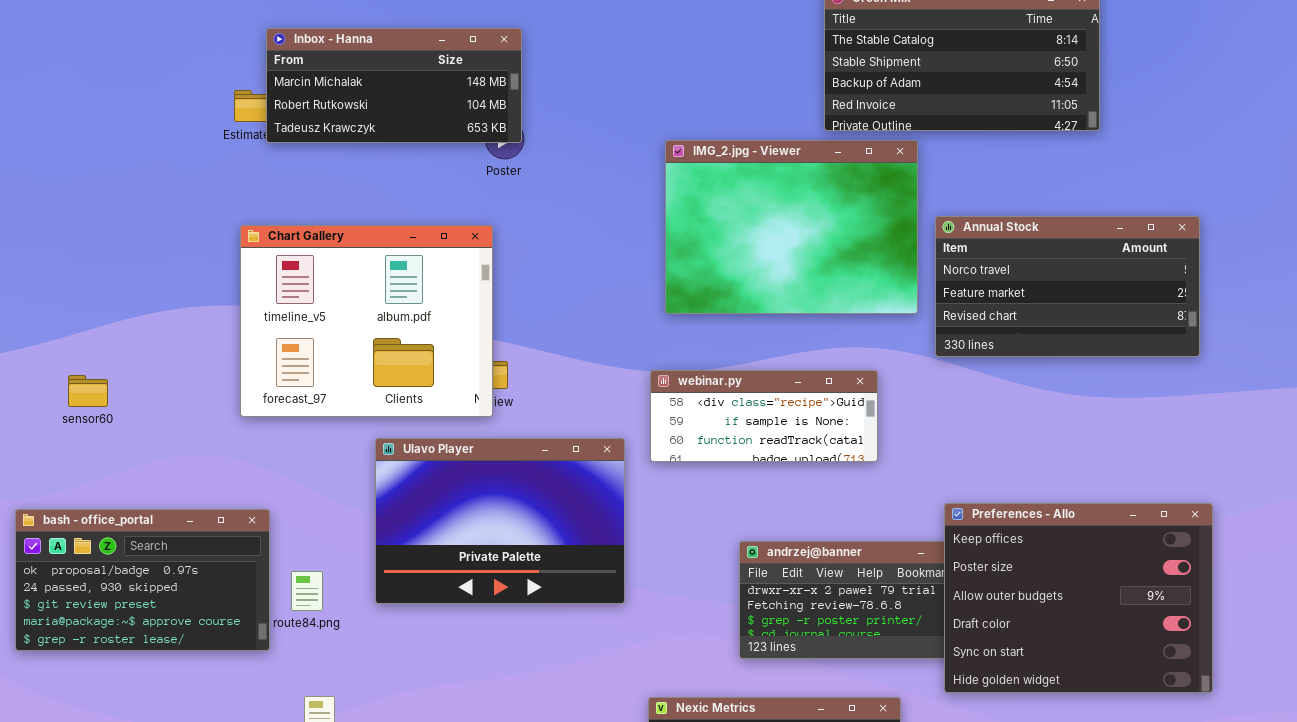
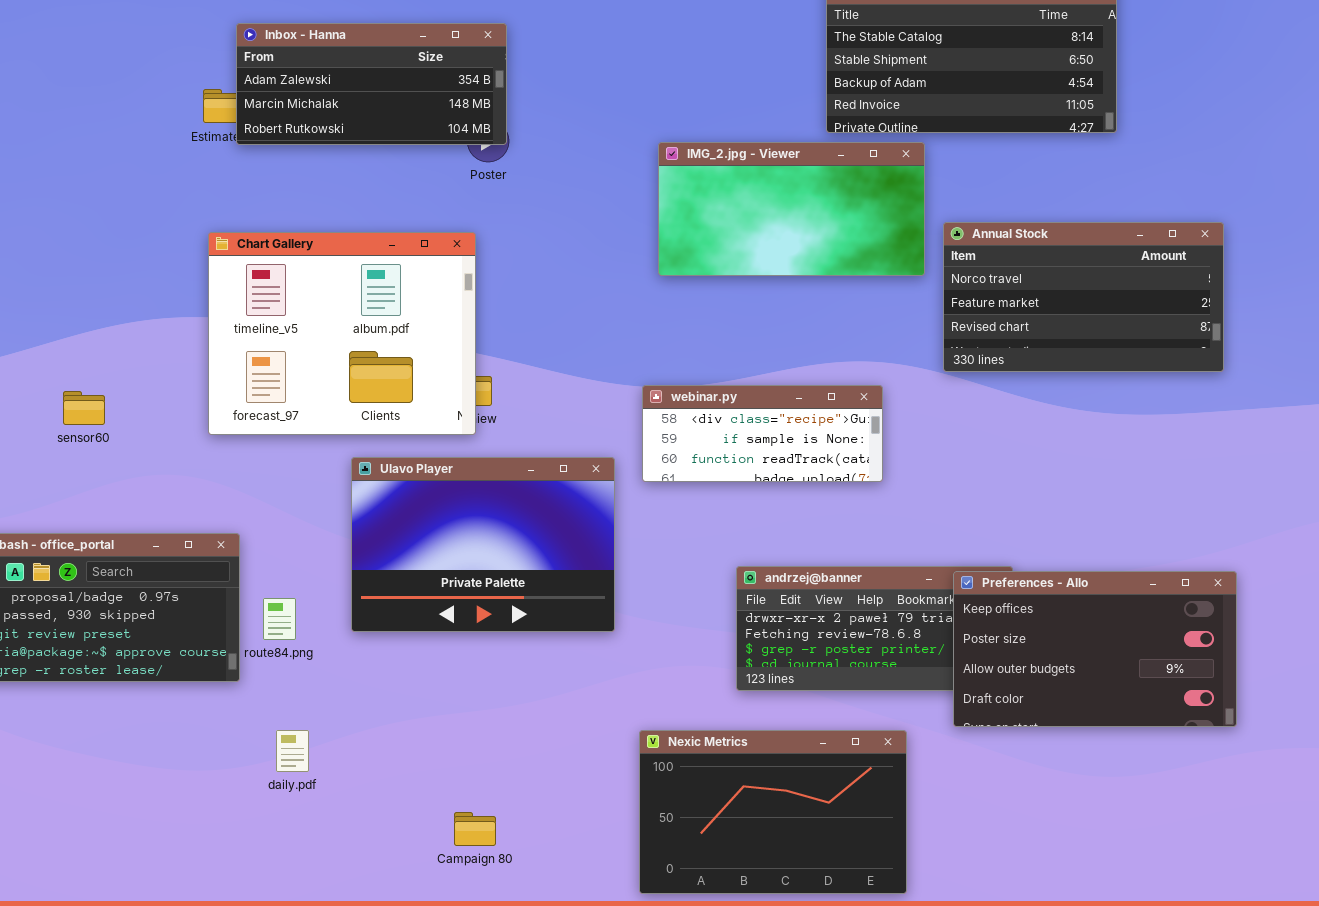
Inbox - Hanna: [266,28,522,143] -> [236,23,507,145], scrolled up 1 row
IMG_2.jpg - Viewer: [665,140,918,314] -> [658,142,925,276], resized
sensor60: [68,375,108,407] -> [63,391,105,425], moved
Preferences - Allo: [944,503,1213,693] -> [953,571,1237,727], resized

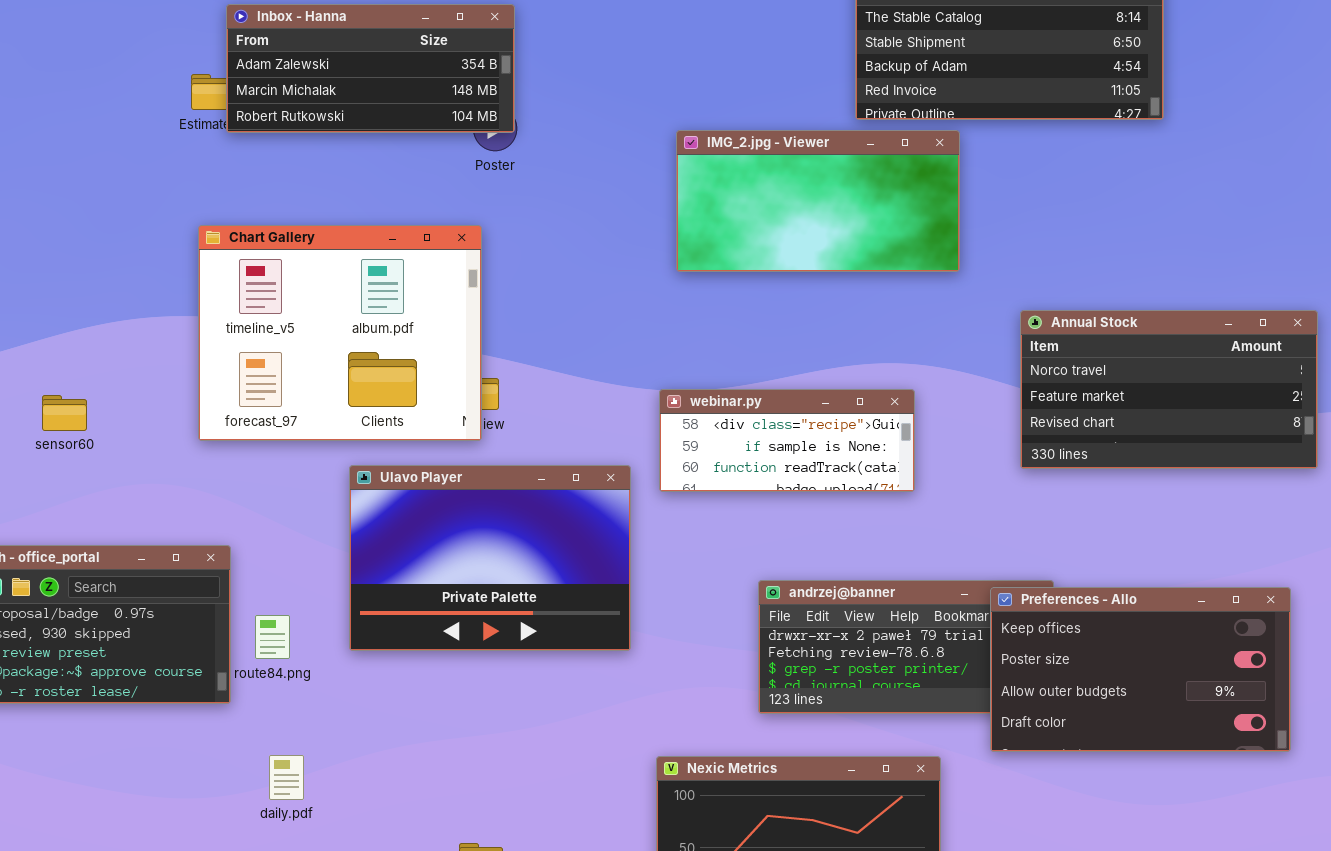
Annual Stock: [943,222,1224,372] -> [1020,310,1318,469], moved

